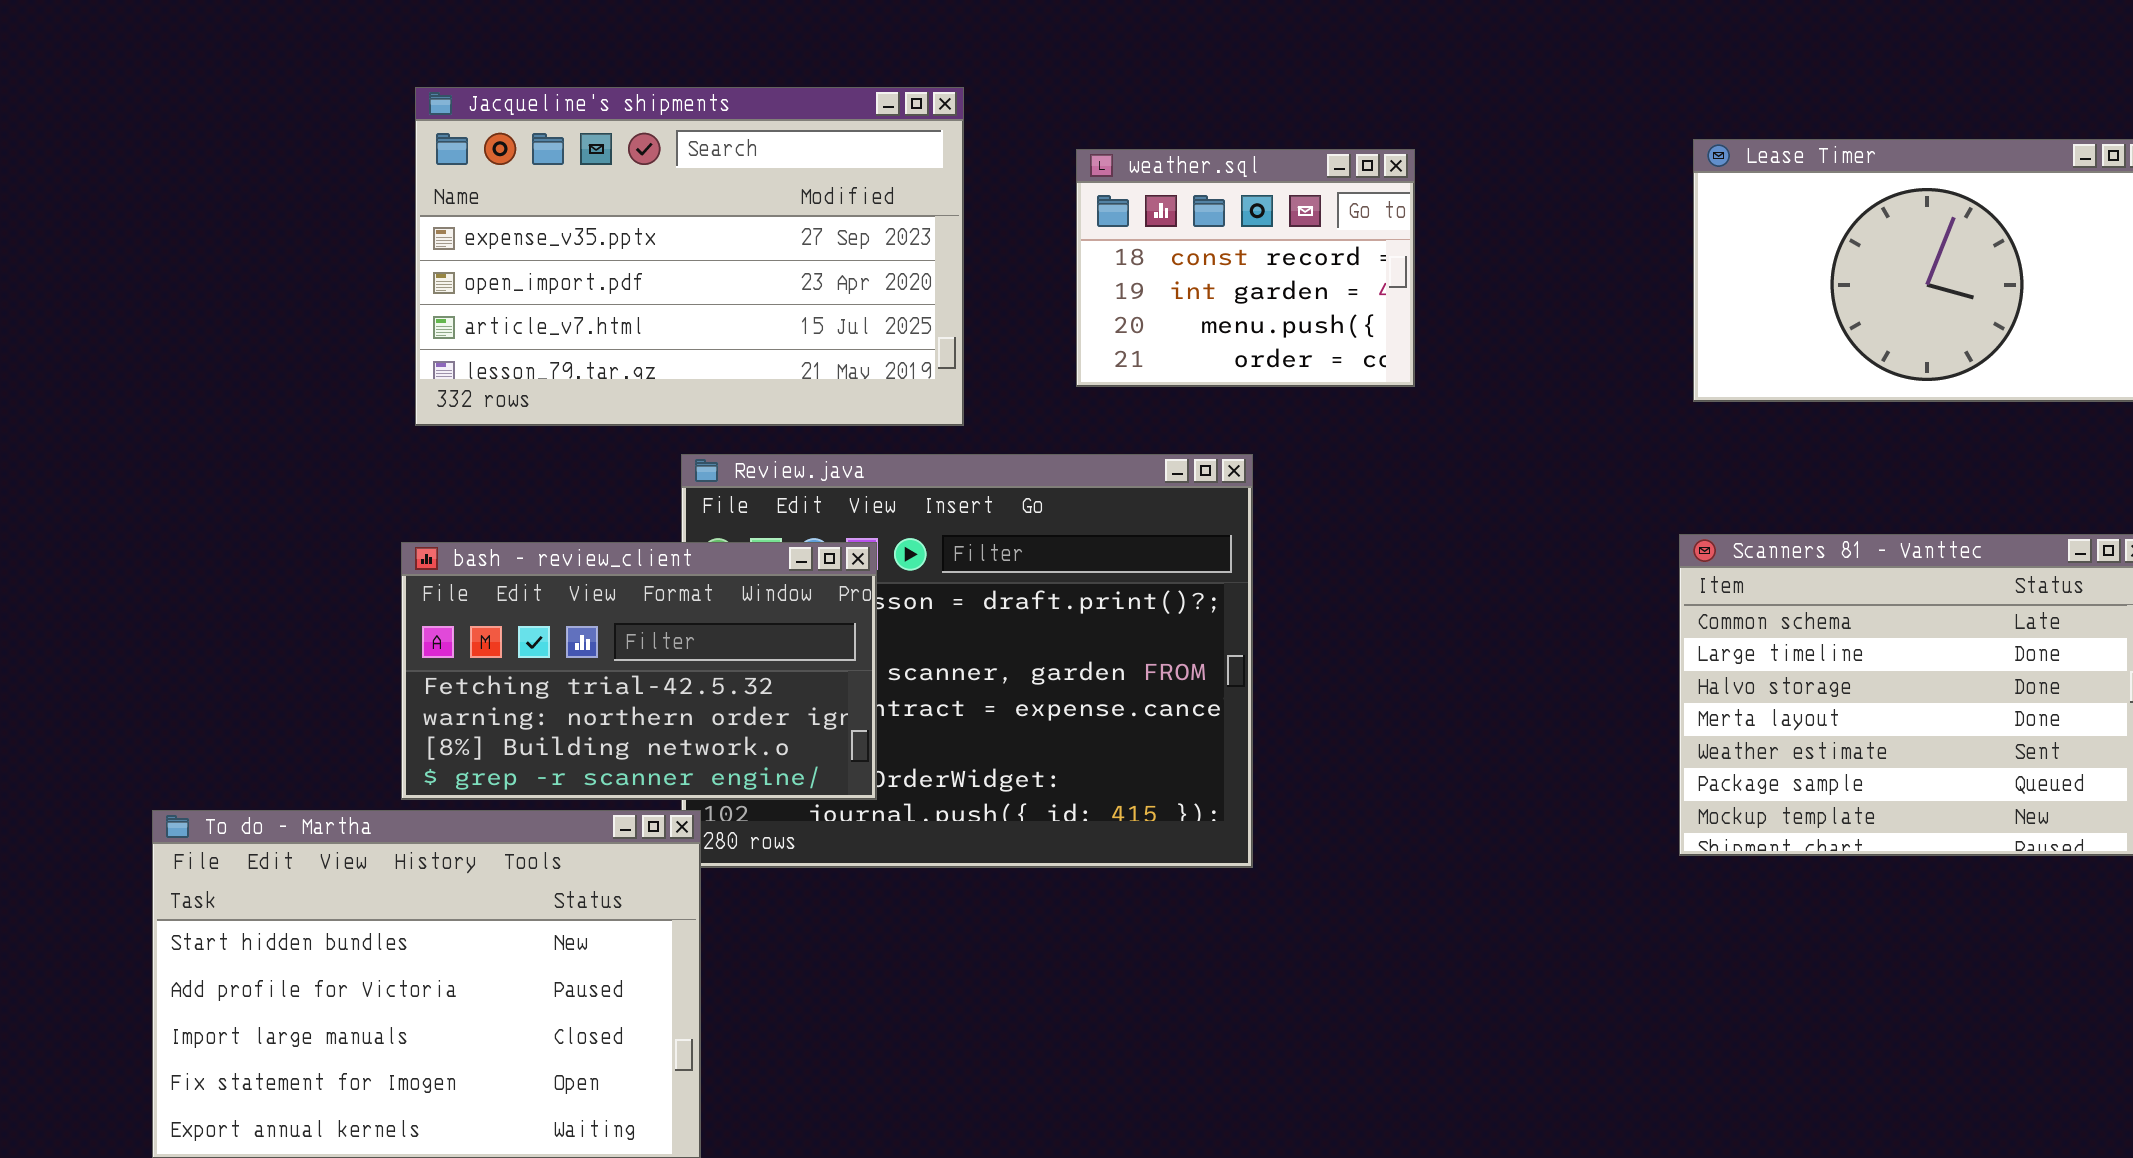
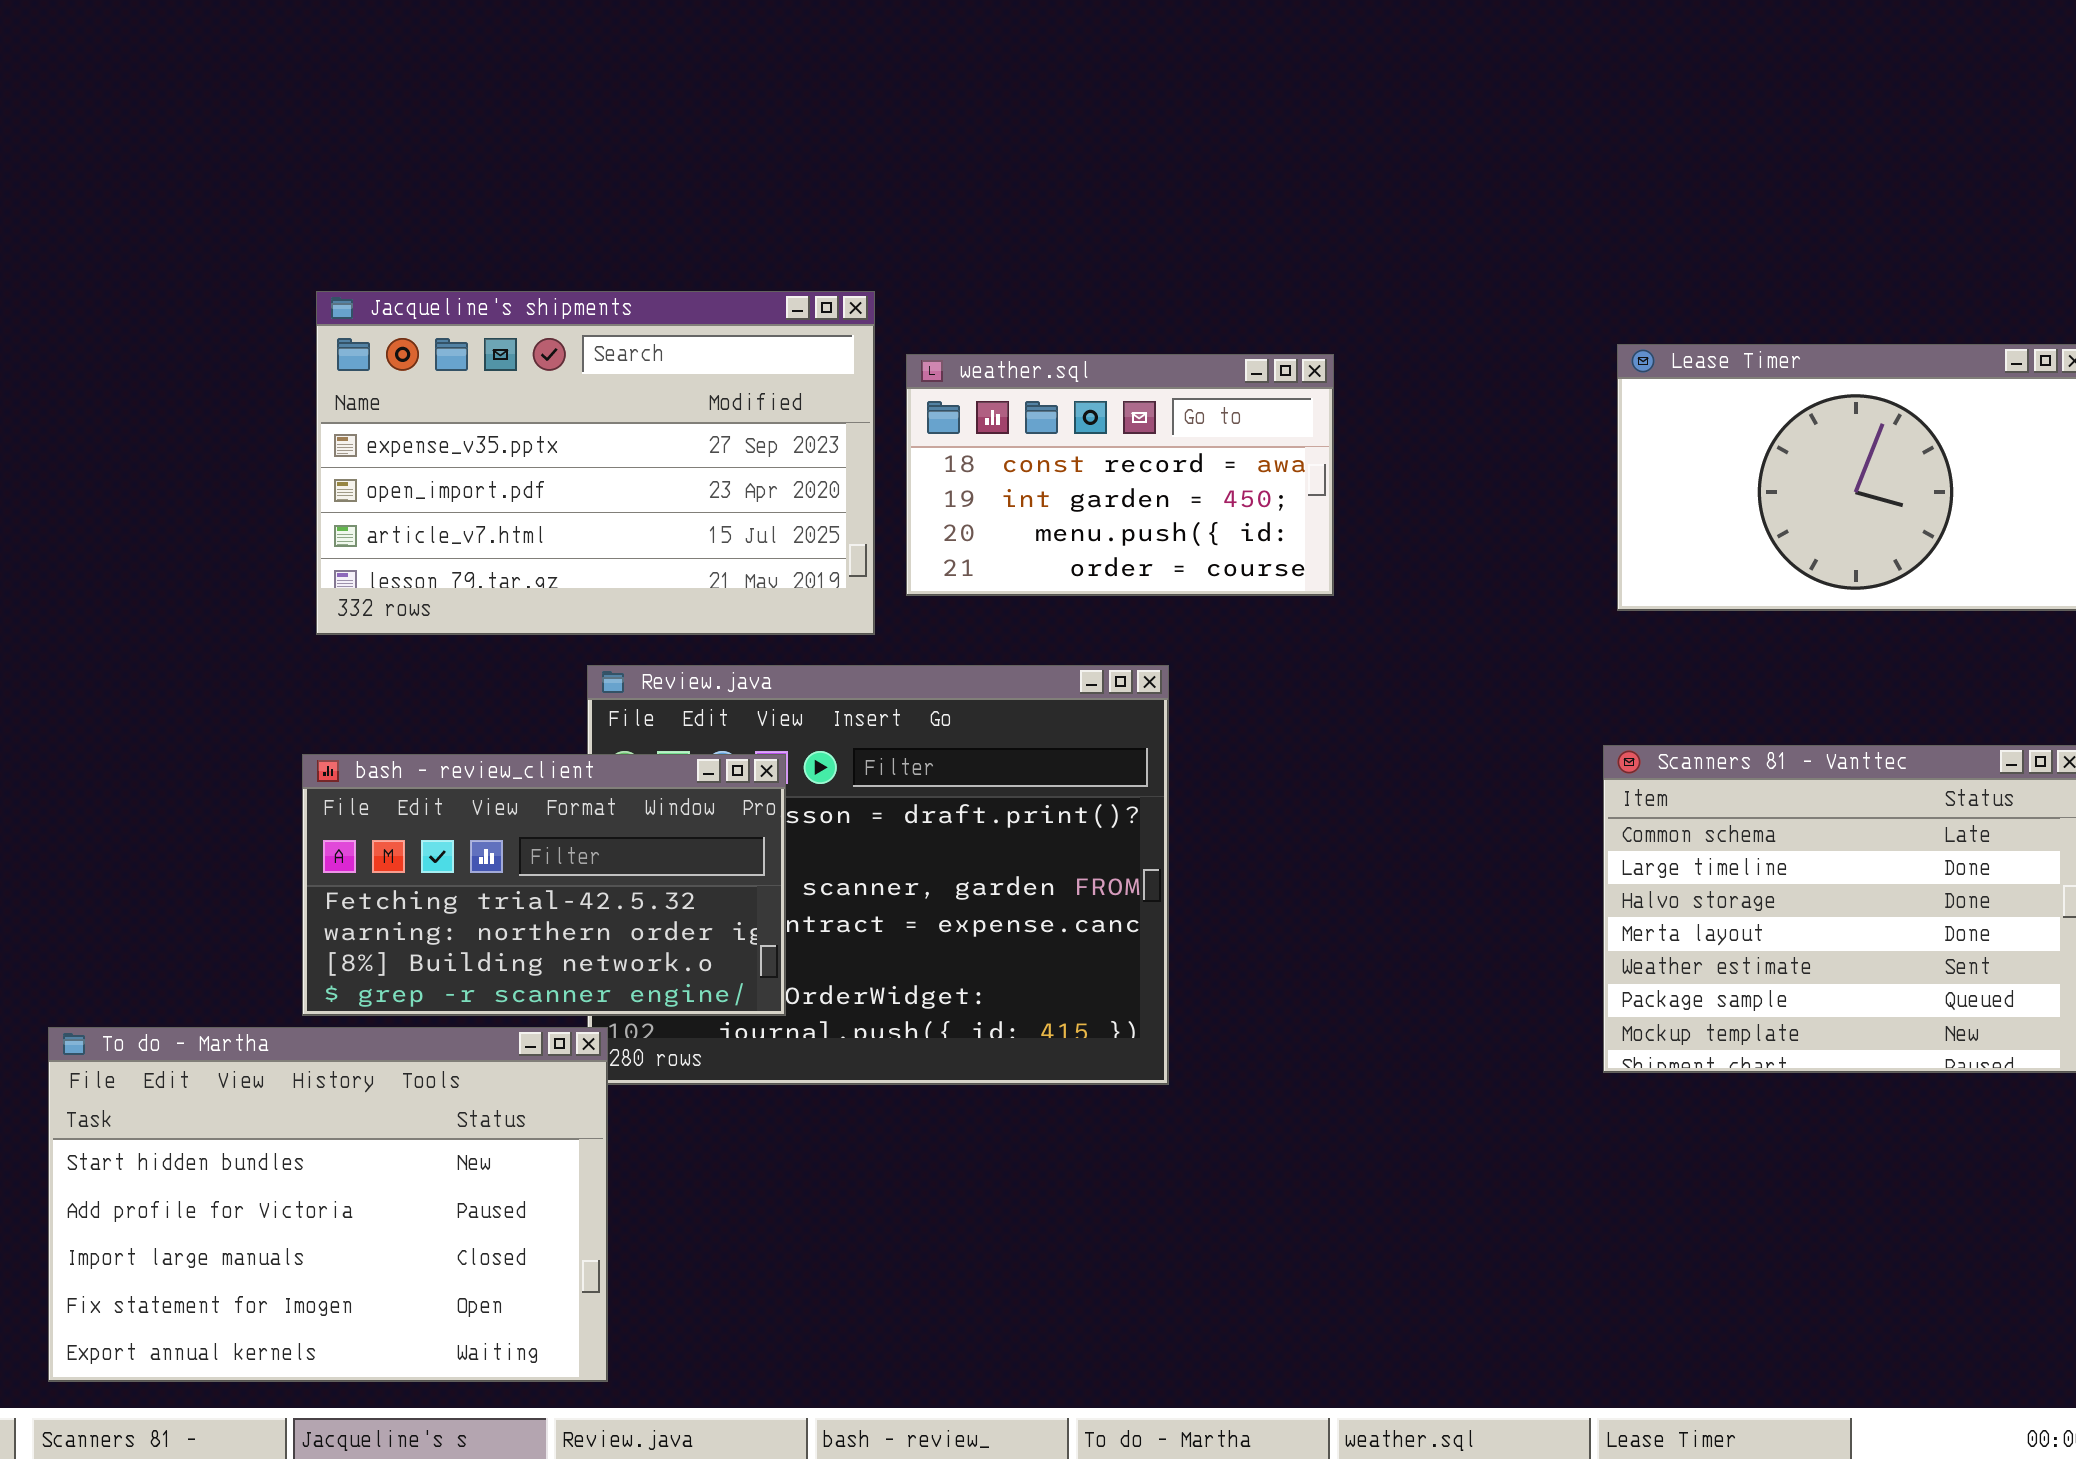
weather.sql: [1076,149,1415,387] -> [906,354,1334,596], resized

